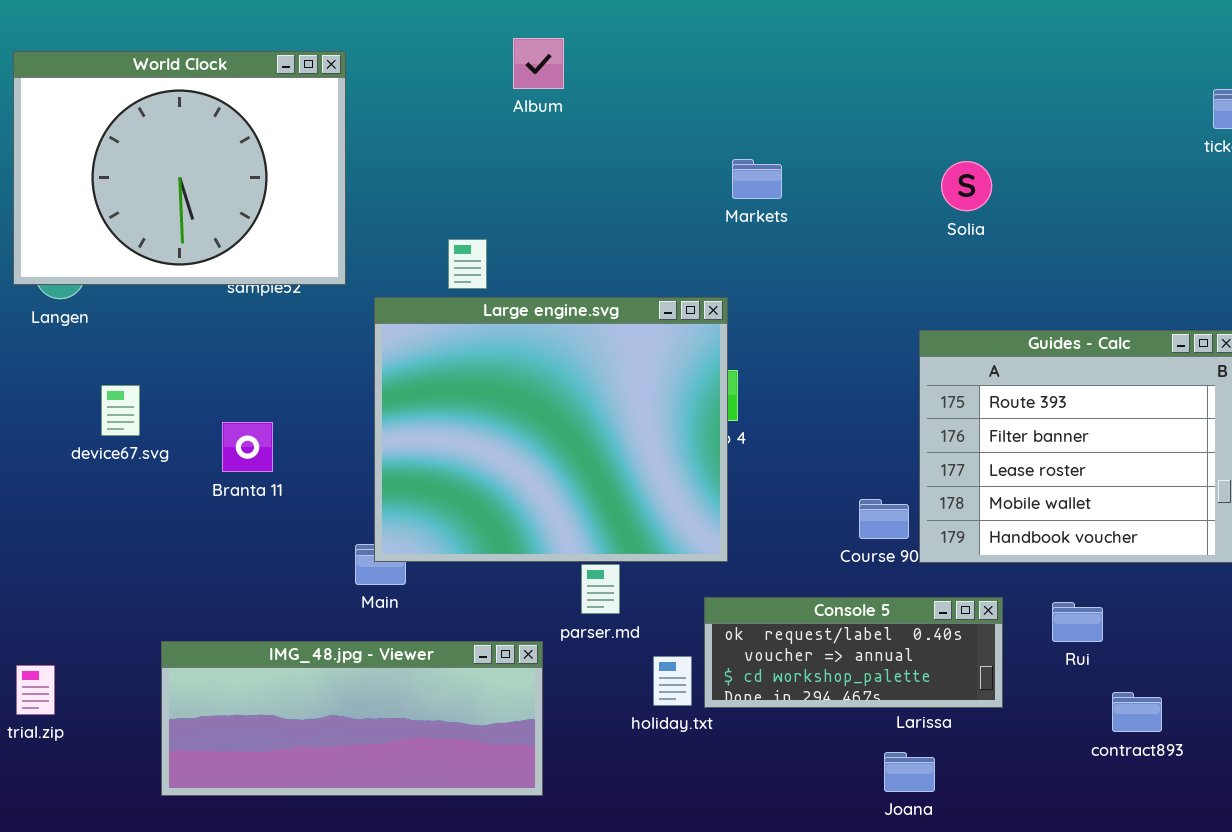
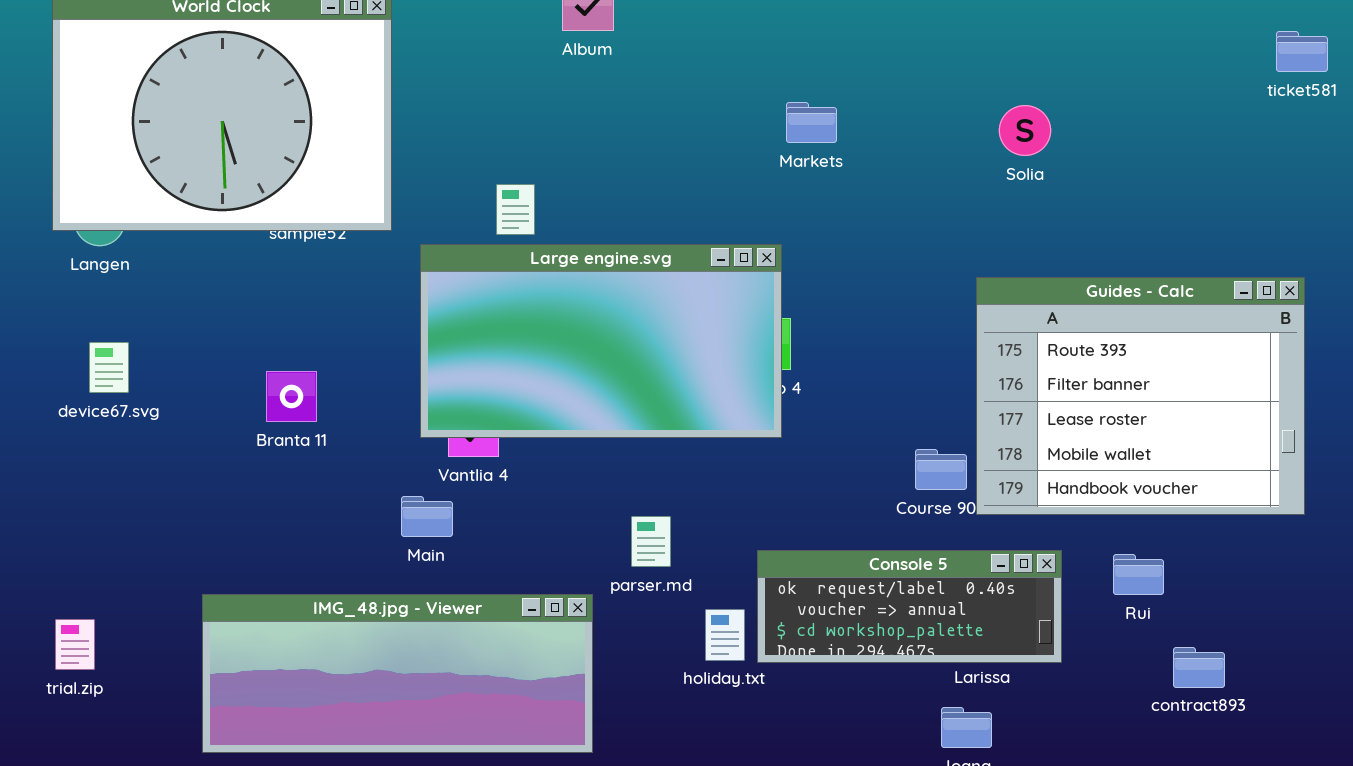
Large engine.svg: [374,297,728,562] -> [420,244,782,438], resized
device67.svg: [101,385,140,436] -> [89,342,129,393], moved

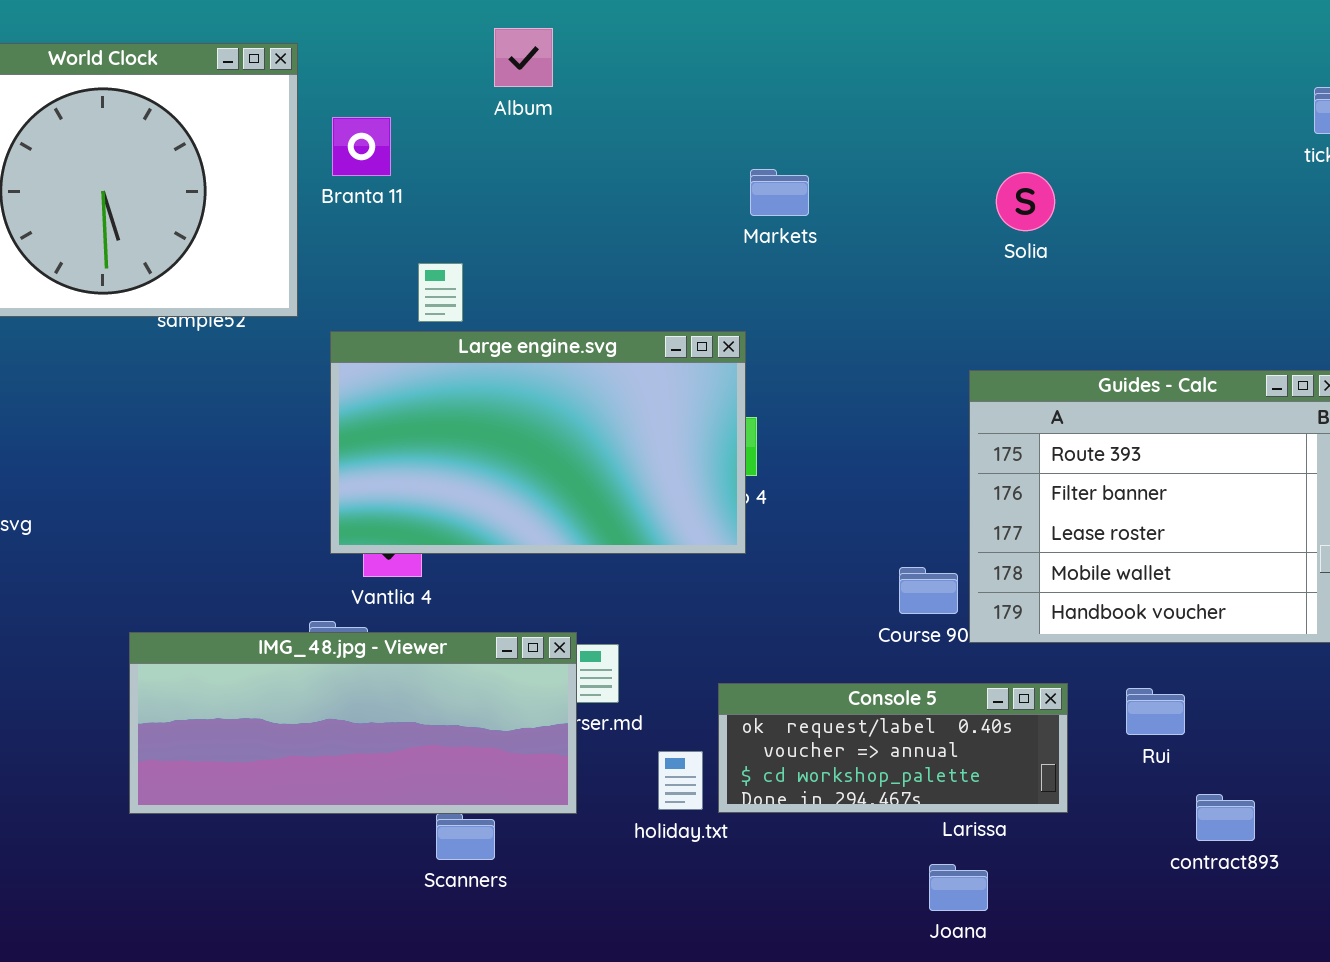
Branta 11: [266,371,317,422] -> [332,117,391,176], moved
IMG_48.jpg - Viewer: [202,594,593,753] -> [129,632,577,814], moved

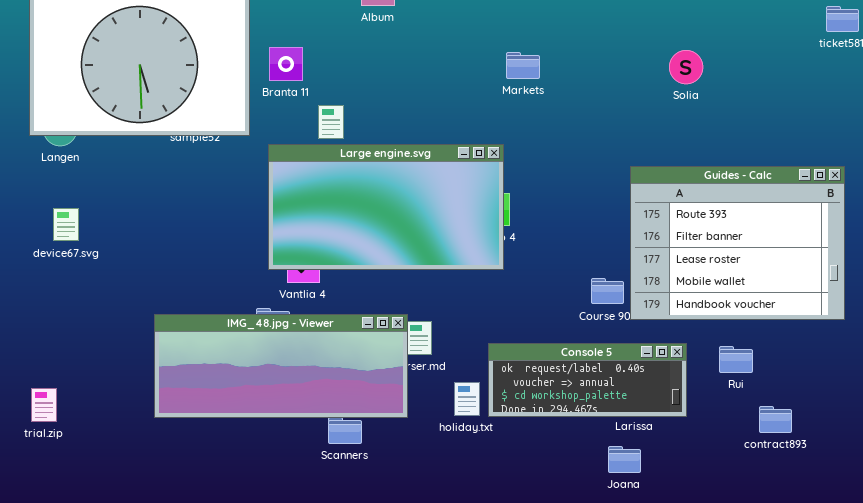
Branta 11: [332,117,391,176] -> [269,47,303,81], moved
Solia: [996,172,1055,231] -> [669,50,703,84], moved

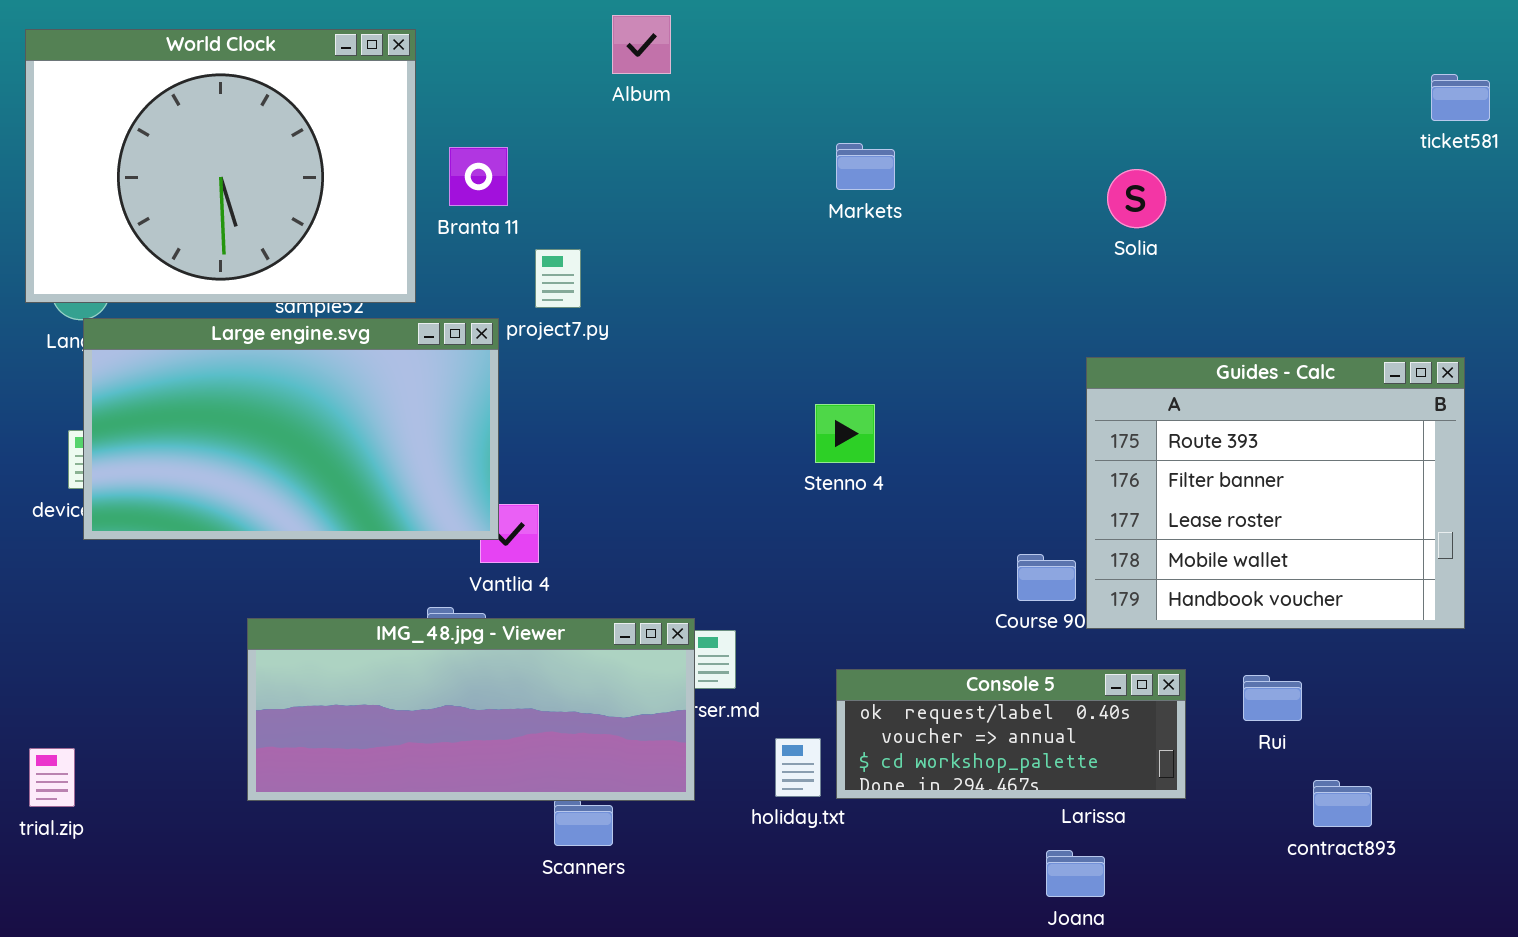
Solia: [669,50,703,84] -> [1107,169,1166,228], moved
Markets: [506,52,540,79] -> [836,143,895,190], moved
Large engine.svg: [268,144,504,270] -> [83,318,499,540], moved

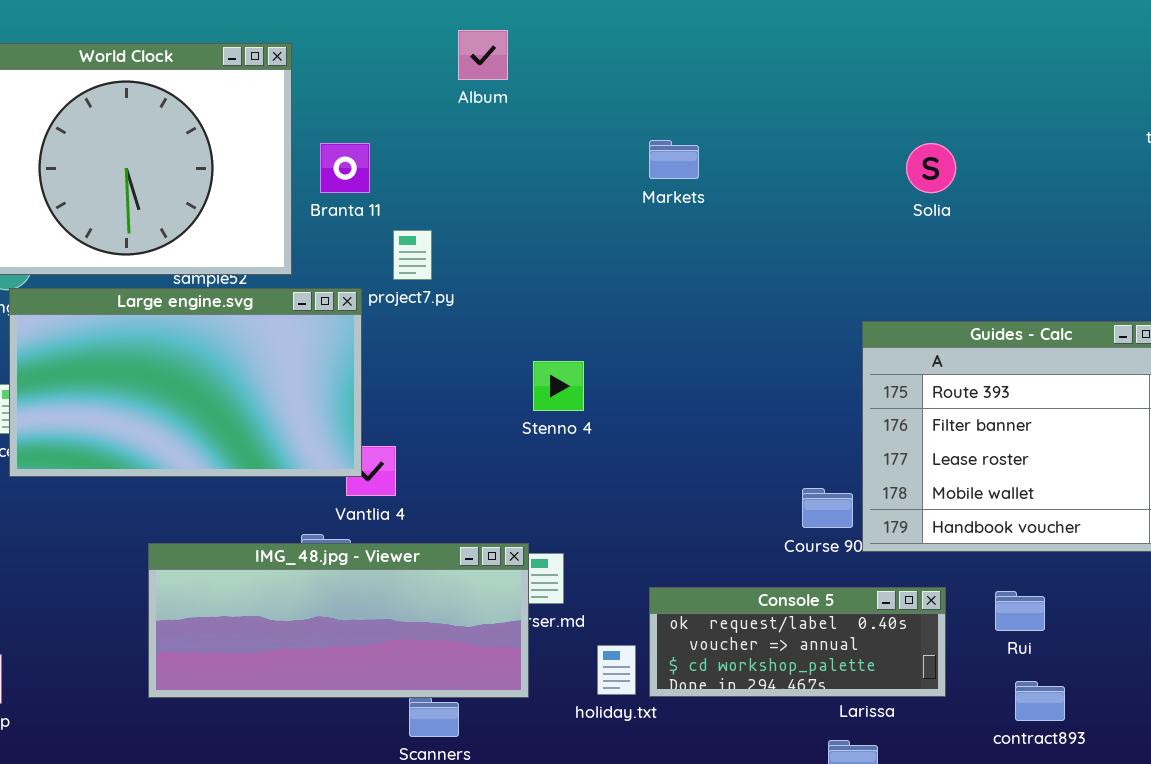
Solia: [1107,169,1166,228] -> [906,143,956,193], moved
Stenno 4: [815,404,875,463] -> [533,361,584,411], moved
contract893: [1313,780,1372,827] -> [1015,681,1065,721], moved

